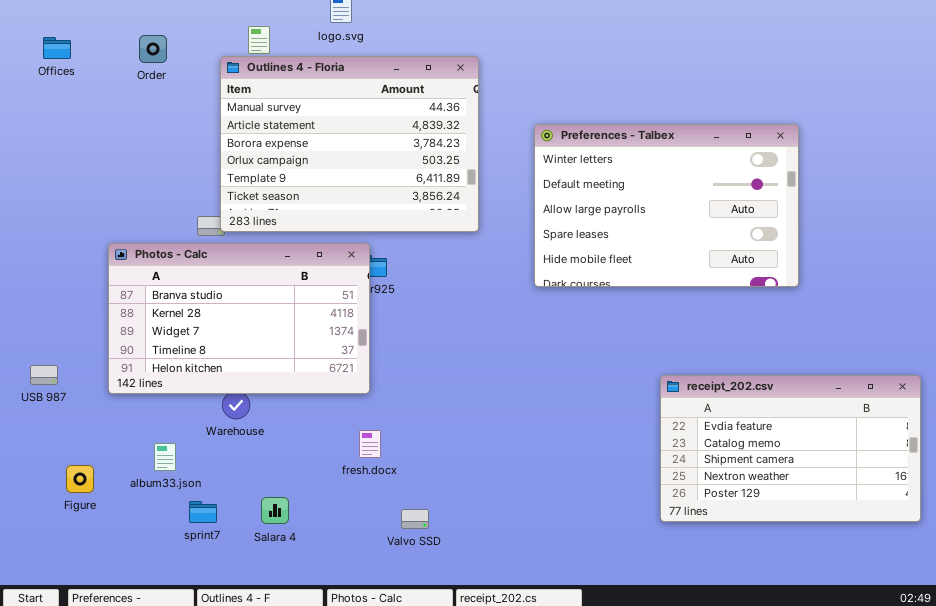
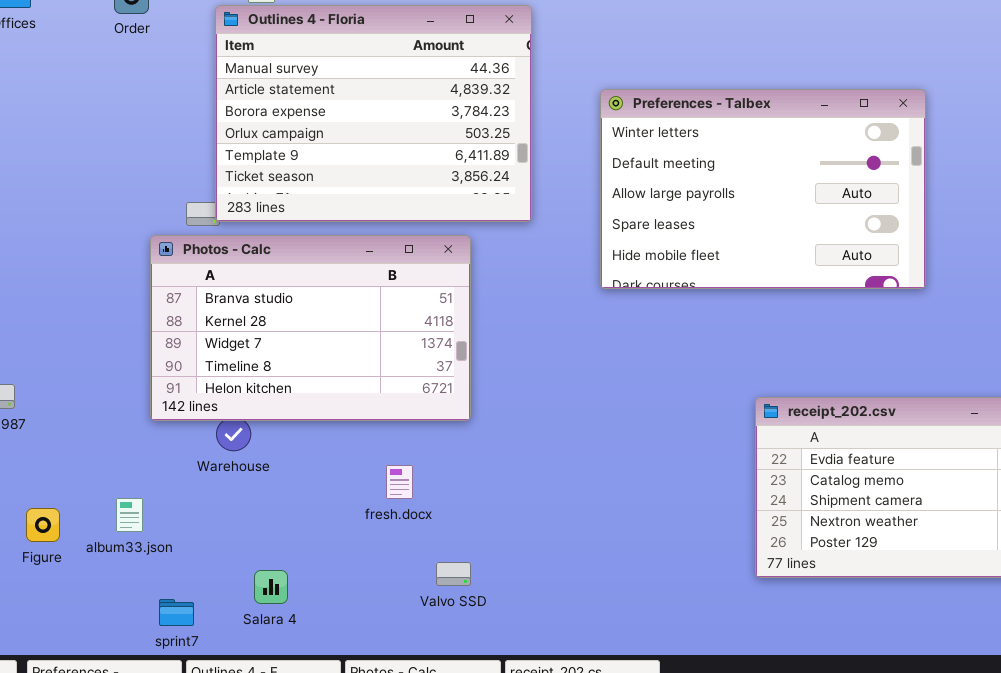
Photos - Calc: [108,243,370,394] -> [150,235,471,421], moved
album33.json: [154,443,176,471] -> [116,498,143,532], moved
Salara 4: [261,497,289,524] -> [254,570,288,604], moved
sprint7: [189,501,217,523] -> [159,599,194,626], moved

